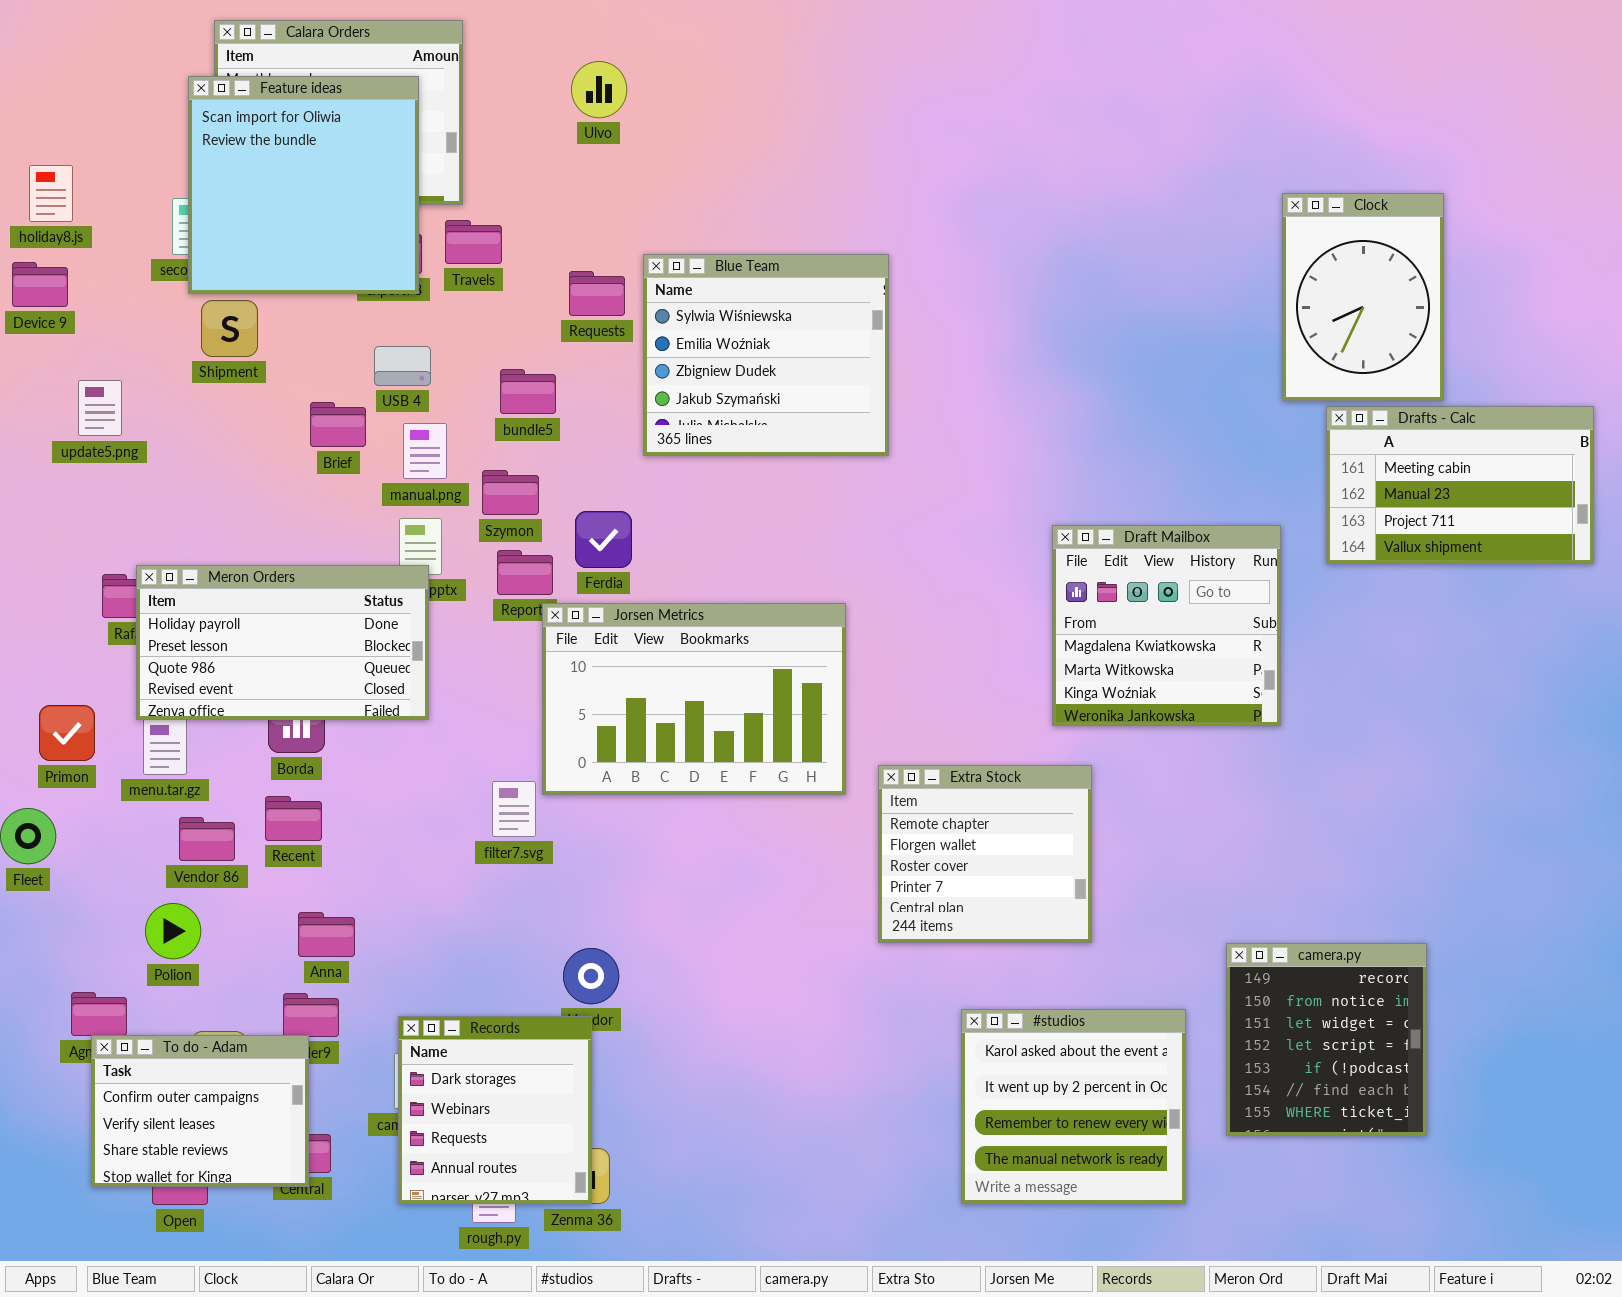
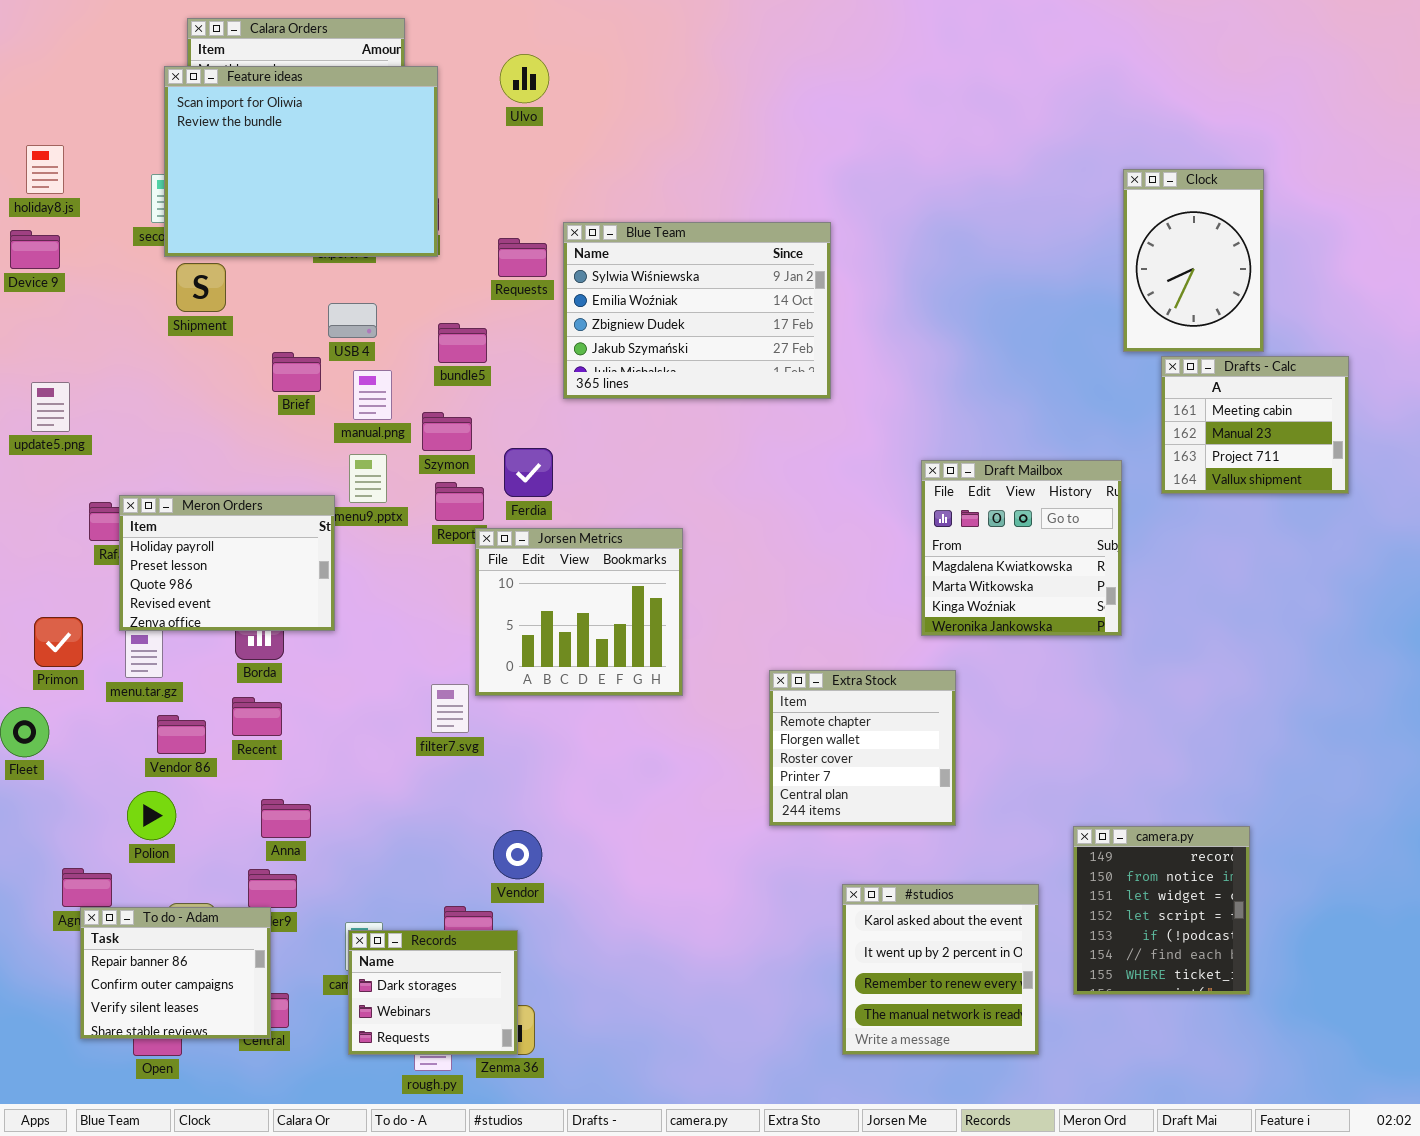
Feature ideas: [188,76,419,294] -> [164,66,438,257], resized
Blue Team: [643,254,889,456] -> [563,222,831,399], resized
update5.png: [78,380,122,436] -> [31,382,70,432], moved
Drafts - Calc: [1326,406,1594,564] -> [1161,356,1349,494], resized
Meron Orders: [136,565,429,720] -> [119,495,335,631], resized
Jorsen Metrics: [542,603,846,795] -> [475,528,683,696], resized
Records: [398,1016,592,1204] -> [348,930,518,1055], resized
To do - Adam: [91,1035,309,1187] -> [80,907,271,1039], scrolled up 1 row

